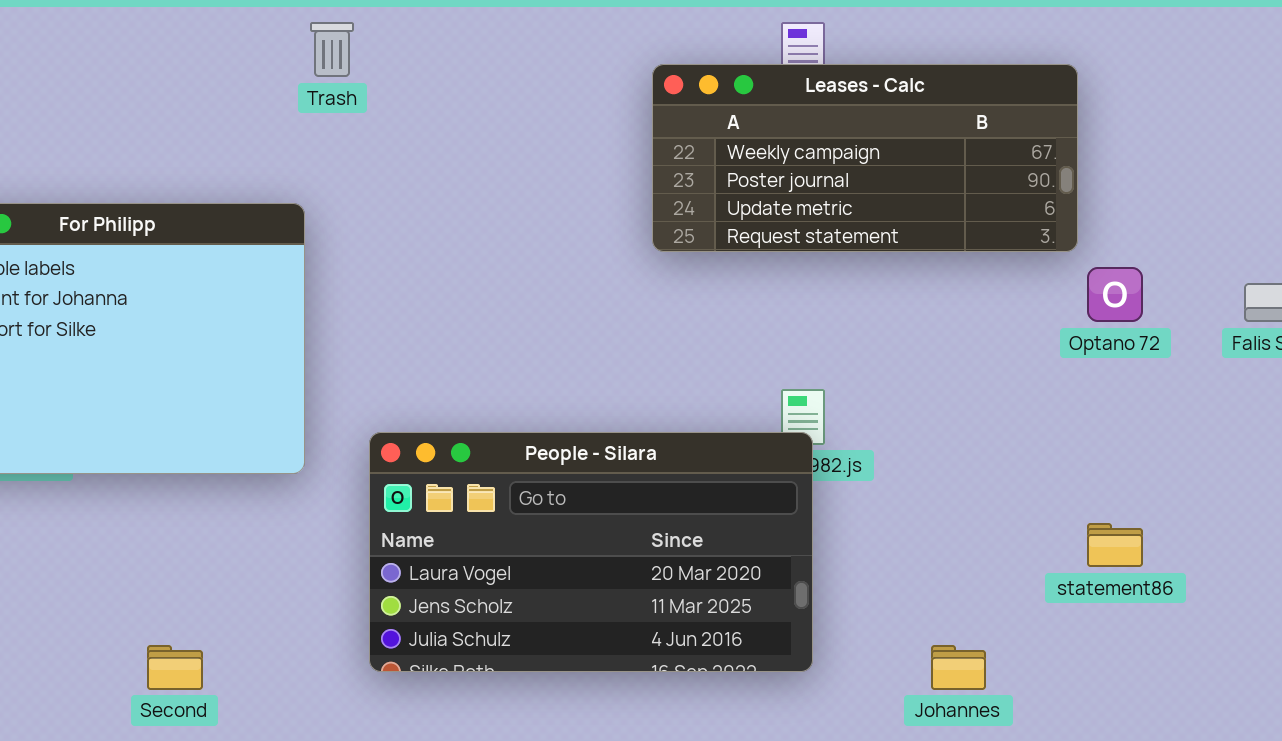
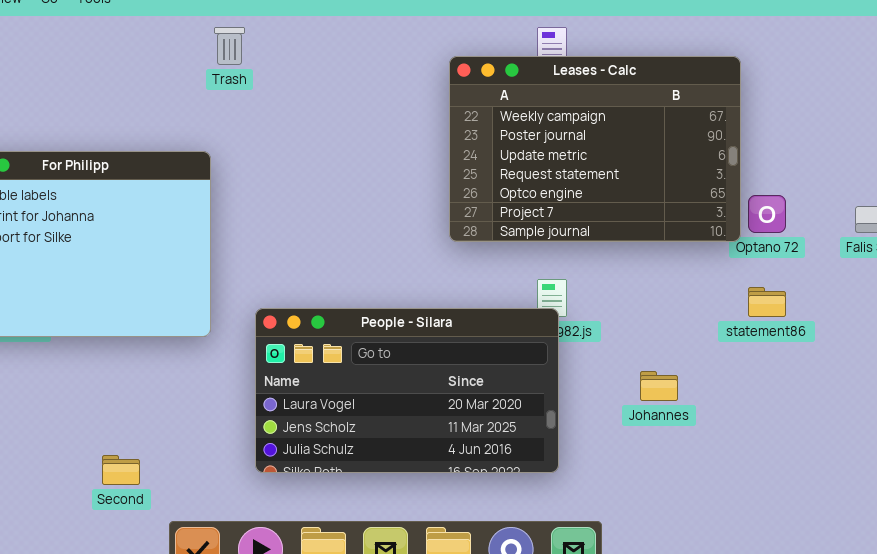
Leases - Calc: [652,64,1078,252] -> [449,56,741,242], resized
statement86: [1087,523,1143,567] -> [748,287,786,317], moved
Johannes: [931,645,986,690] -> [640,371,678,401], moved

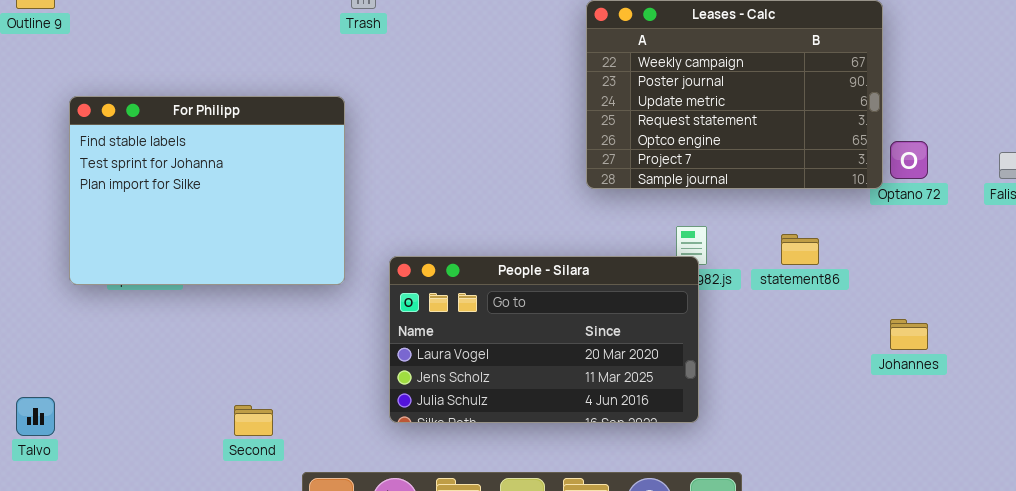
statement86: [748,287,786,317] -> [781,234,819,265], moved
Johannes: [640,371,678,401] -> [890,319,928,350], moved

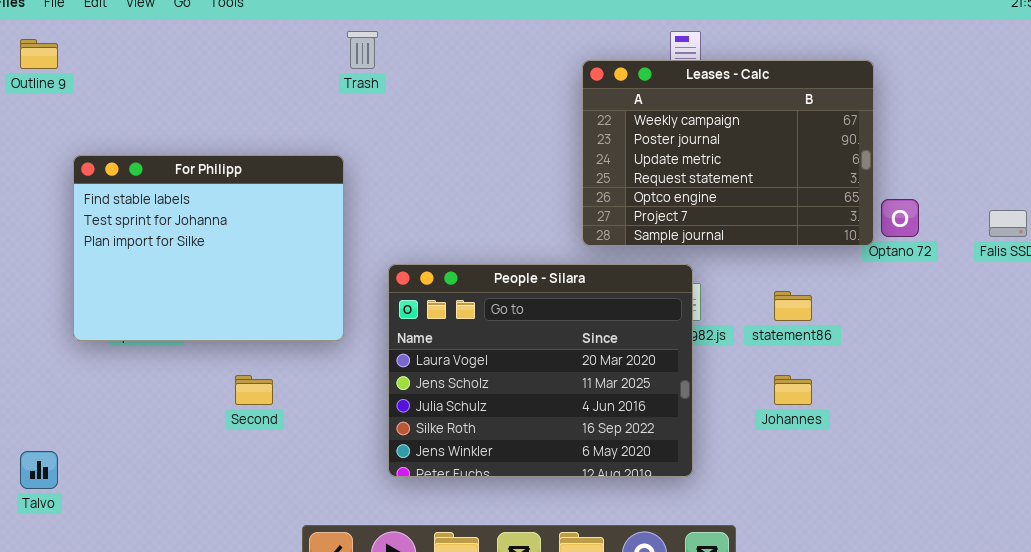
People - Silara: [389,256,699,423] -> [388,264,693,477], resized
Johannes: [890,319,928,350] -> [774,375,812,405], moved
Second: [234,405,273,436] -> [235,375,273,405], moved

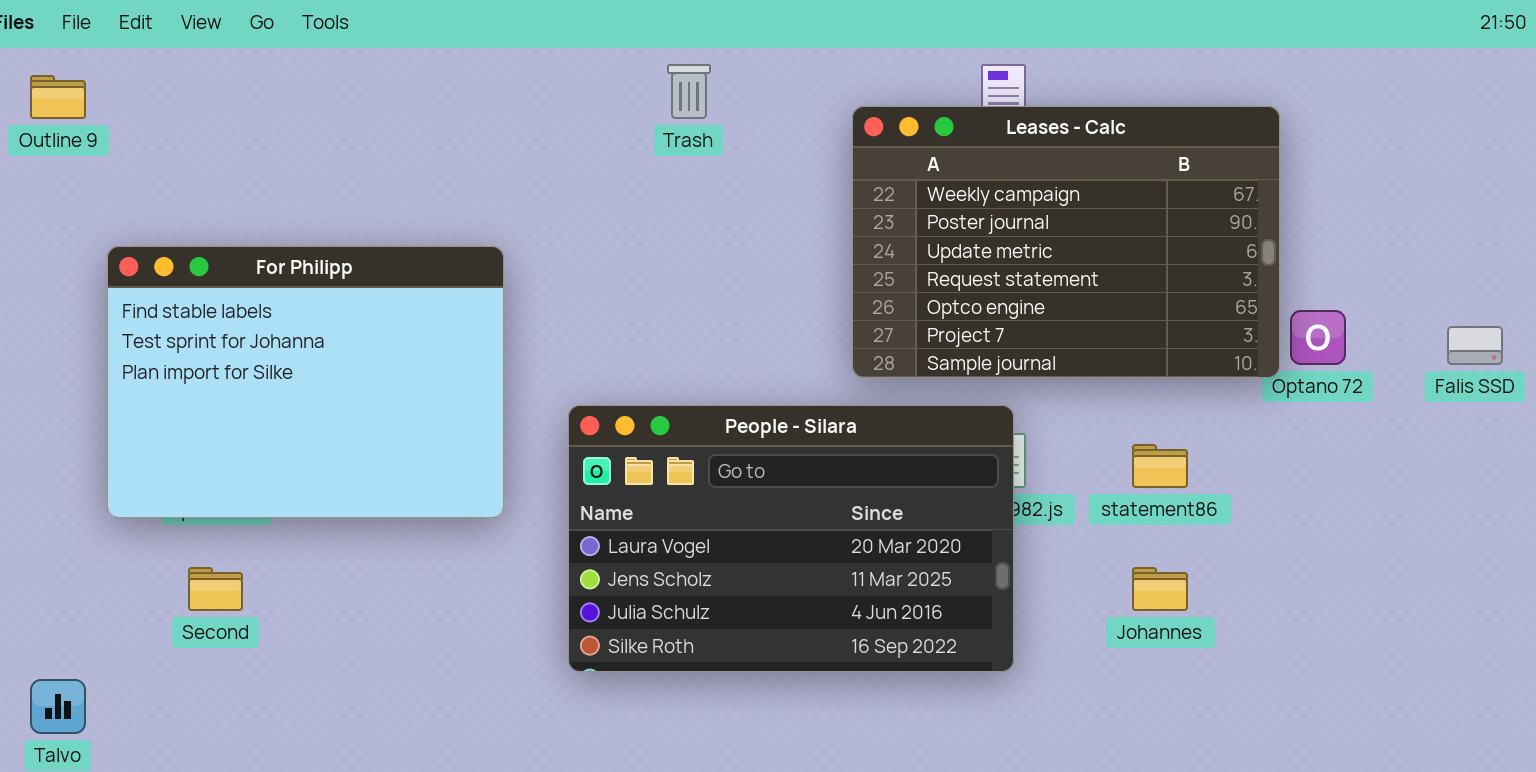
Trash: [347,31,378,69] -> [667,64,711,119], moved
People - Silara: [388,264,693,477] -> [568,405,1014,672], resized
Second: [235,375,273,405] -> [188,567,243,611], moved

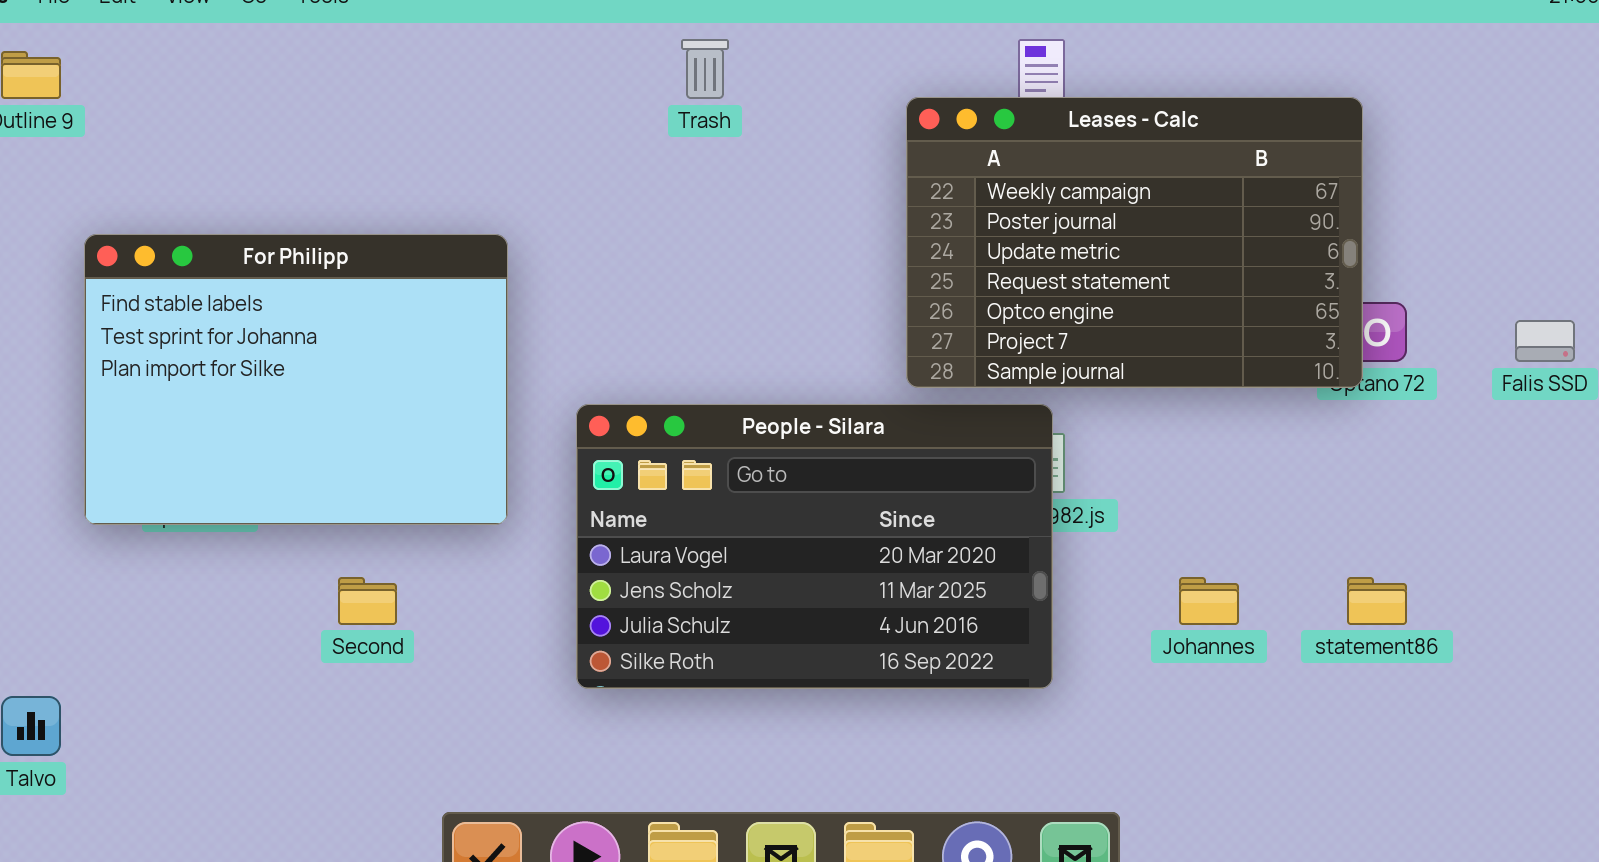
Leases - Calc: [852,106,1280,378] -> [906,97,1363,388], moved
statement86: [1132,444,1188,488] -> [1347,577,1407,625], moved
Second: [188,567,243,611] -> [338,577,397,625], moved

